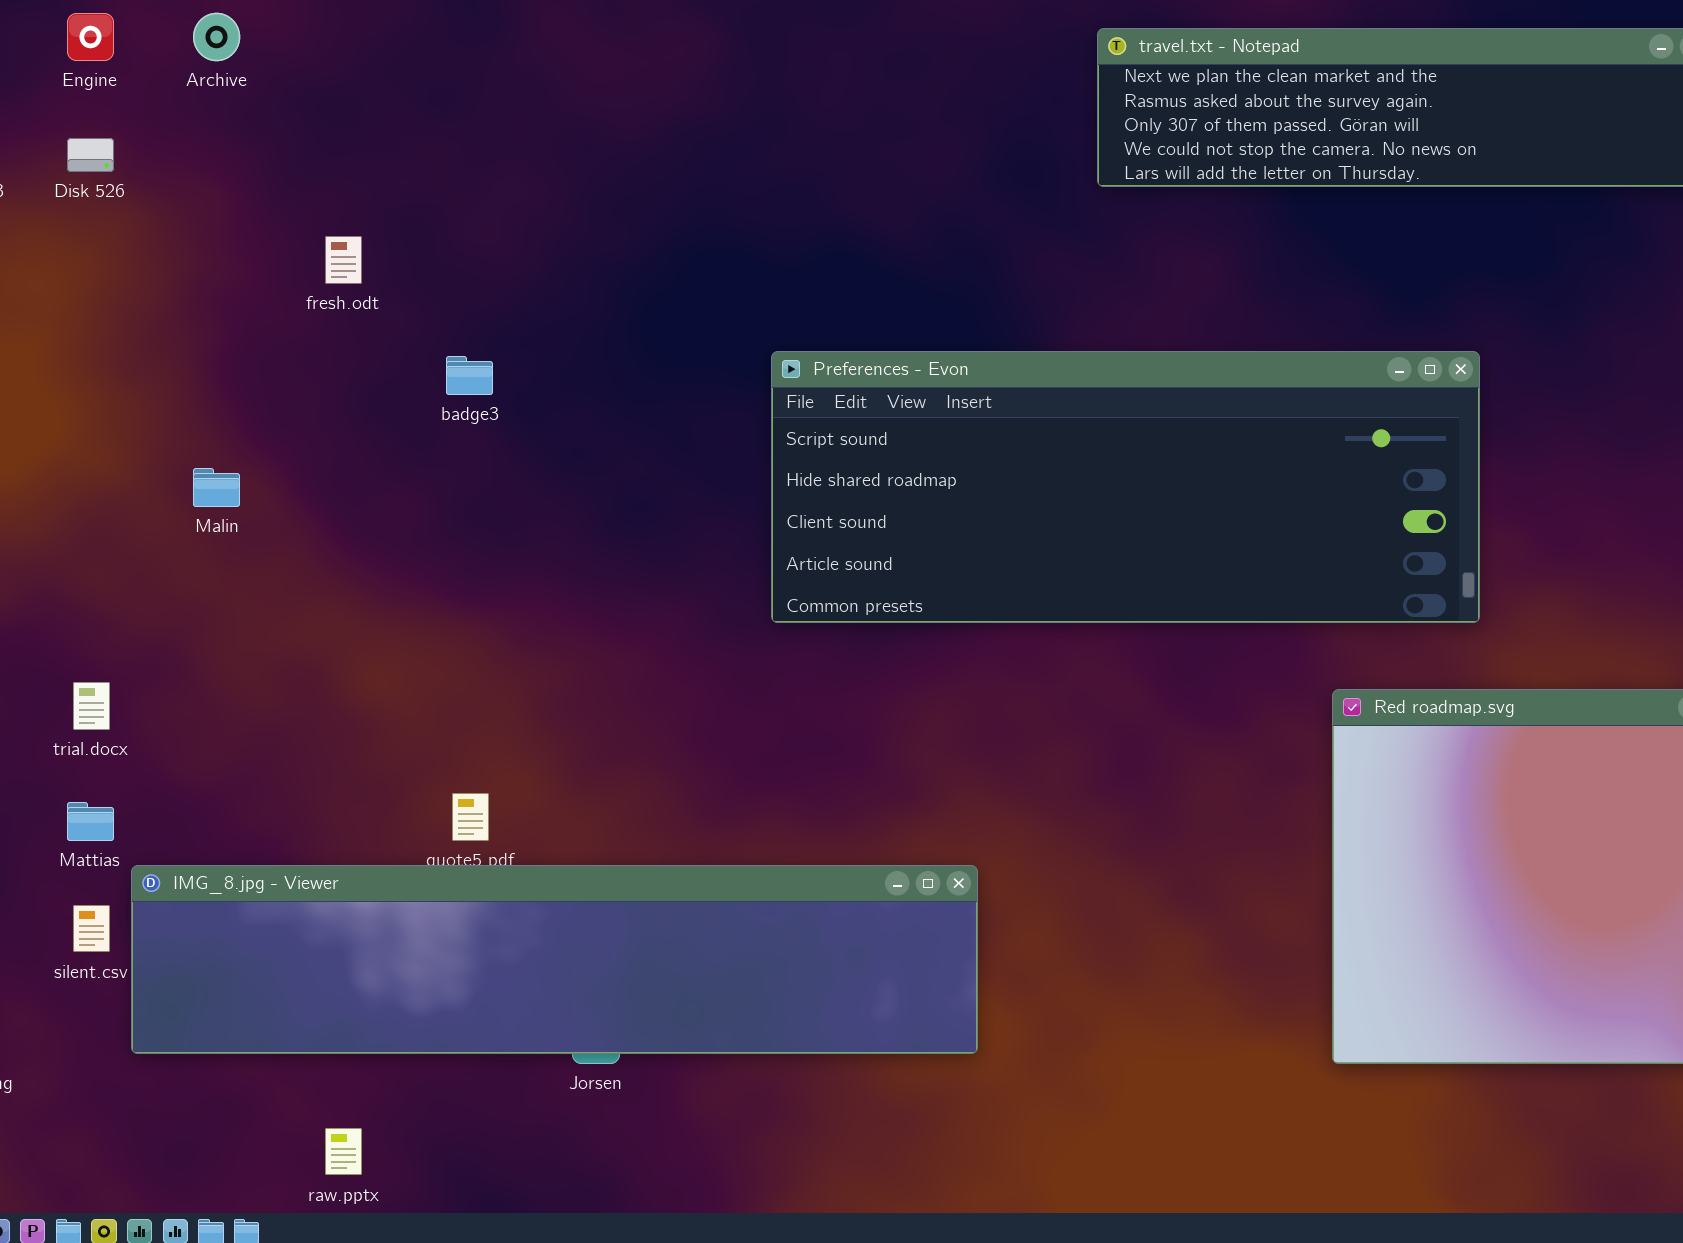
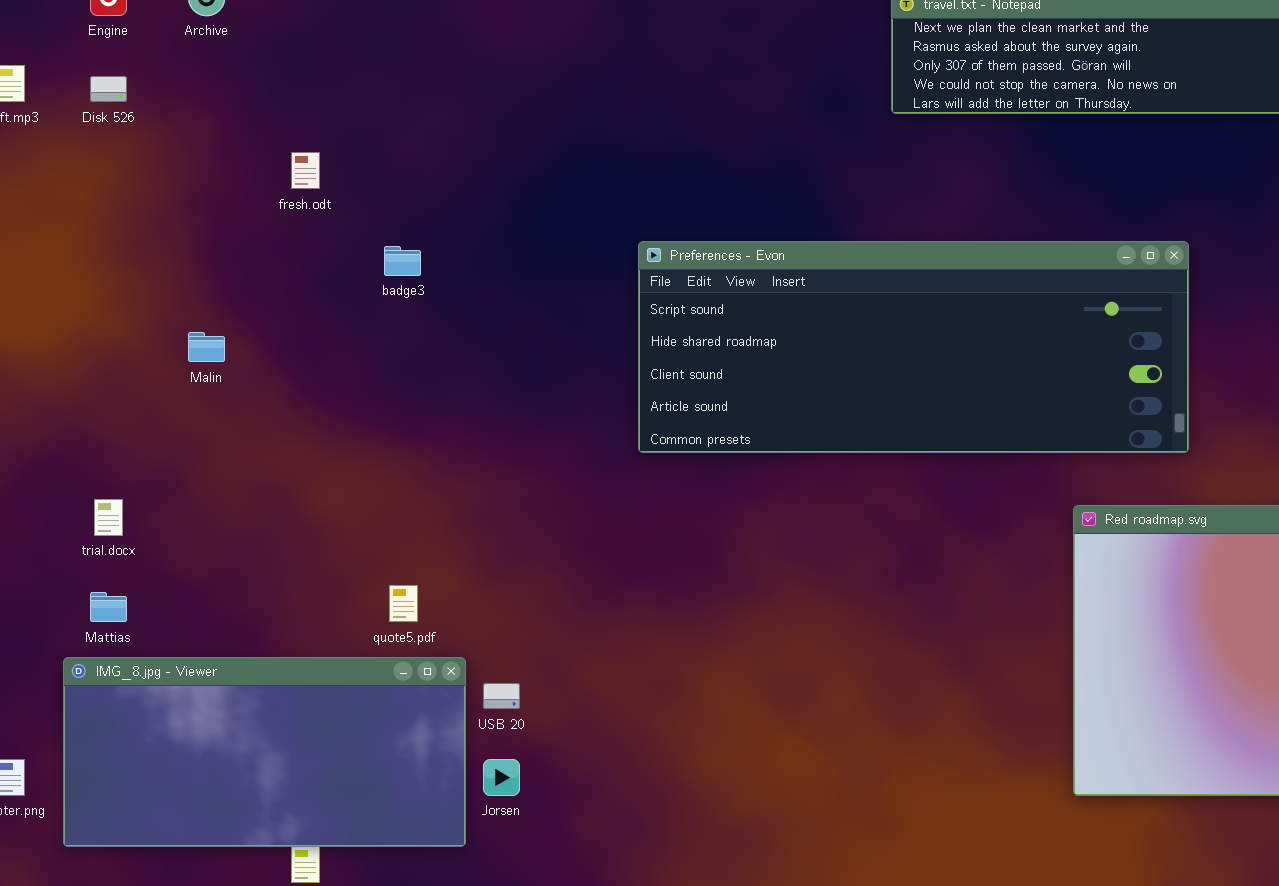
IMG_8.jpg - Viewer: [131,865,978,1054] -> [63,657,466,847], moved, resized

